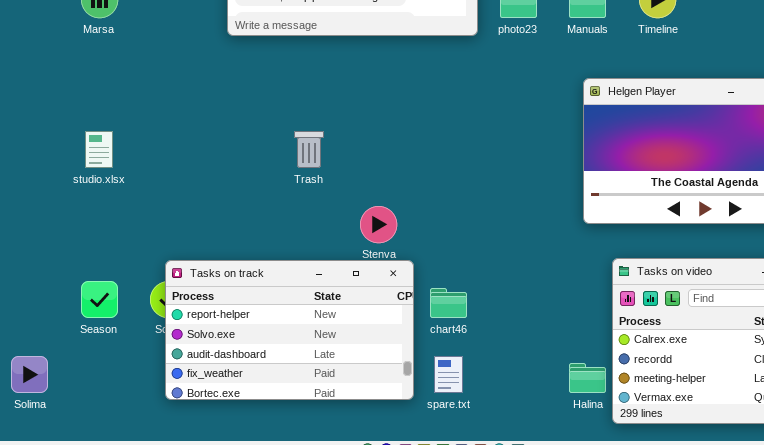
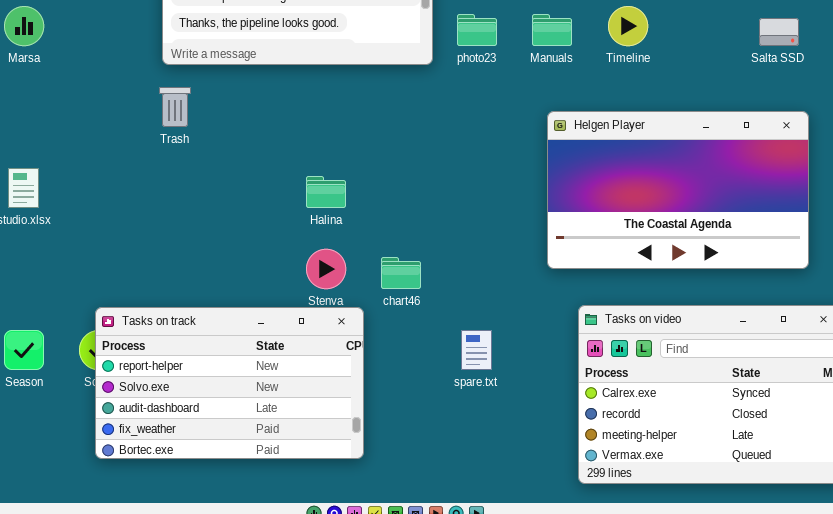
Trash: [294,131,324,168] -> [159,87,191,127], moved
chart46: [430,288,467,318] -> [381,257,421,289], moved
spare.txt: [434,356,463,393] -> [461,330,492,370], moved
Halina: [569,363,606,393] -> [306,176,346,208], moved

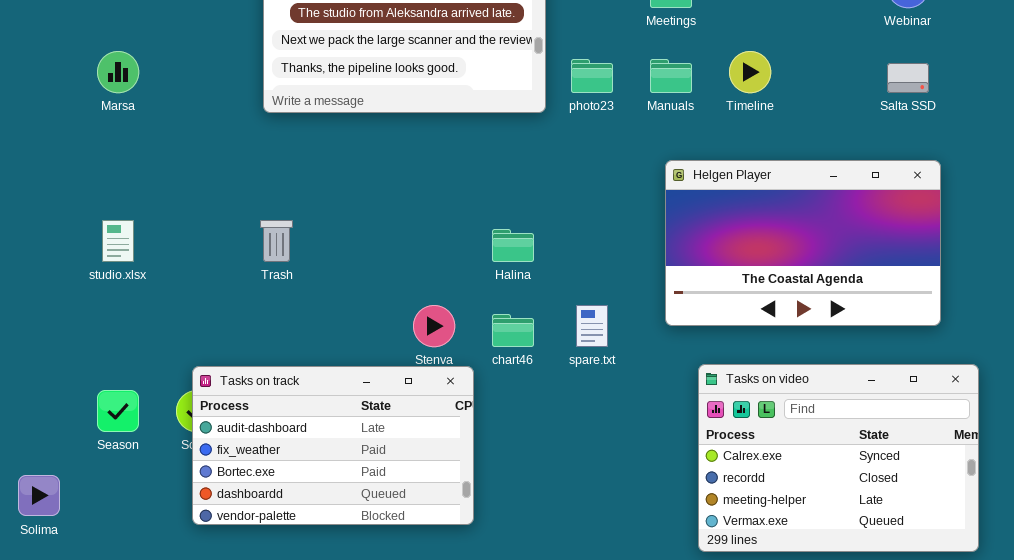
Trash: [159,87,191,127] -> [260,220,293,262], moved
Halina: [306,176,346,208] -> [492,229,534,262], moved
Tasks on track: [95,307,364,459] -> [192,366,474,525], scrolled down 2 rows
spare.txt: [461,330,492,370] -> [576,305,608,347], moved

